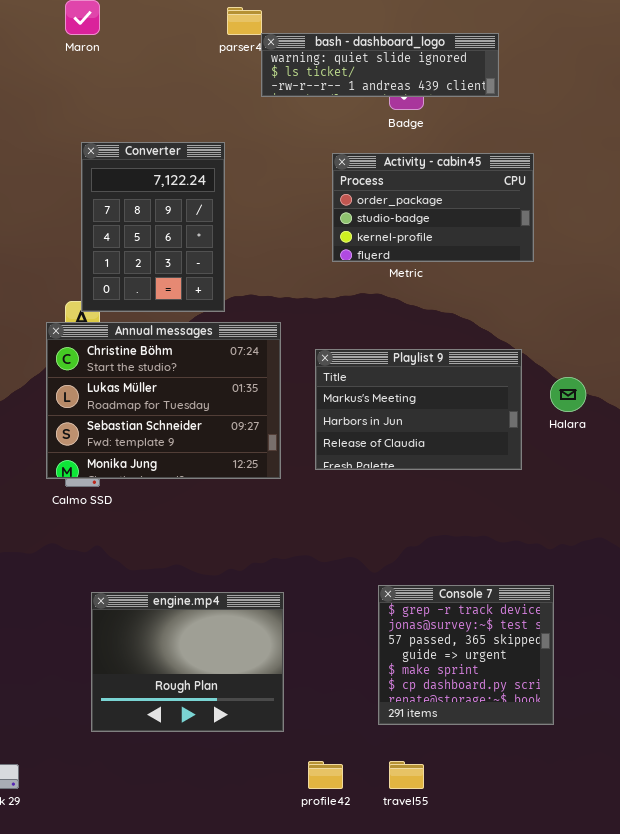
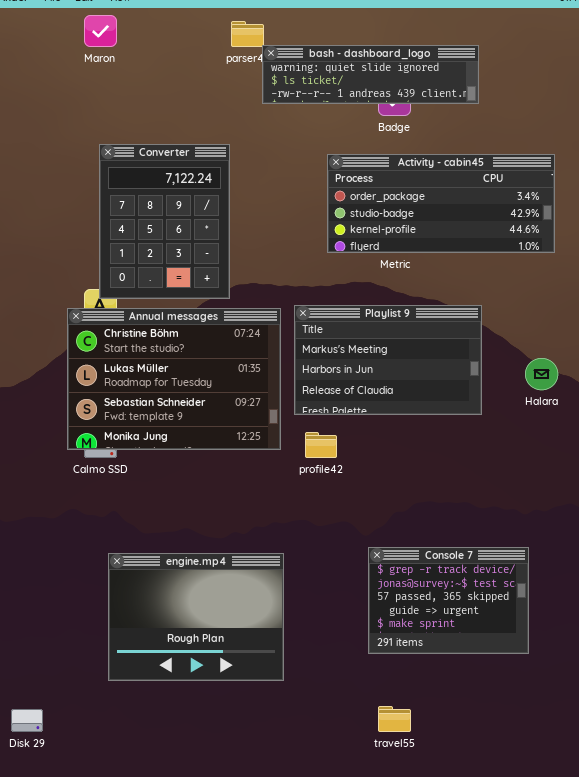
Activity - cabin45: [332,153,534,262] -> [327,154,555,253], resized
Playlist 9: [315,349,522,470] -> [294,305,482,415], moved
Console 7: [378,585,554,725] -> [368,547,529,654], resized
profile42: [308,761,343,789] -> [305,432,337,458], moved

